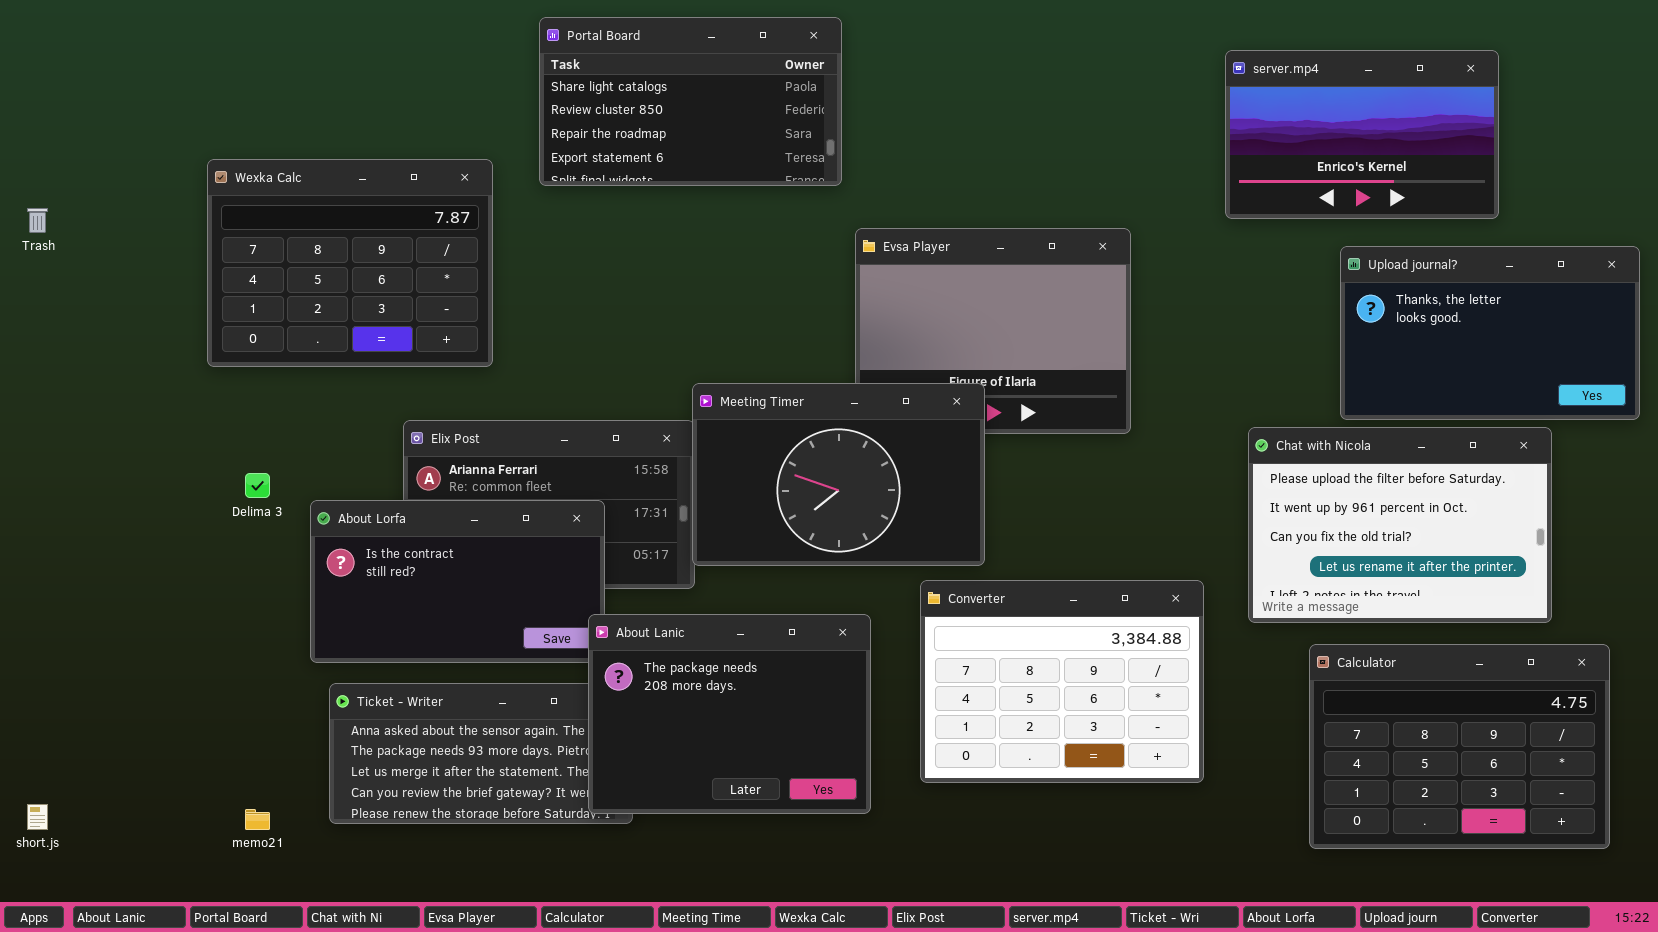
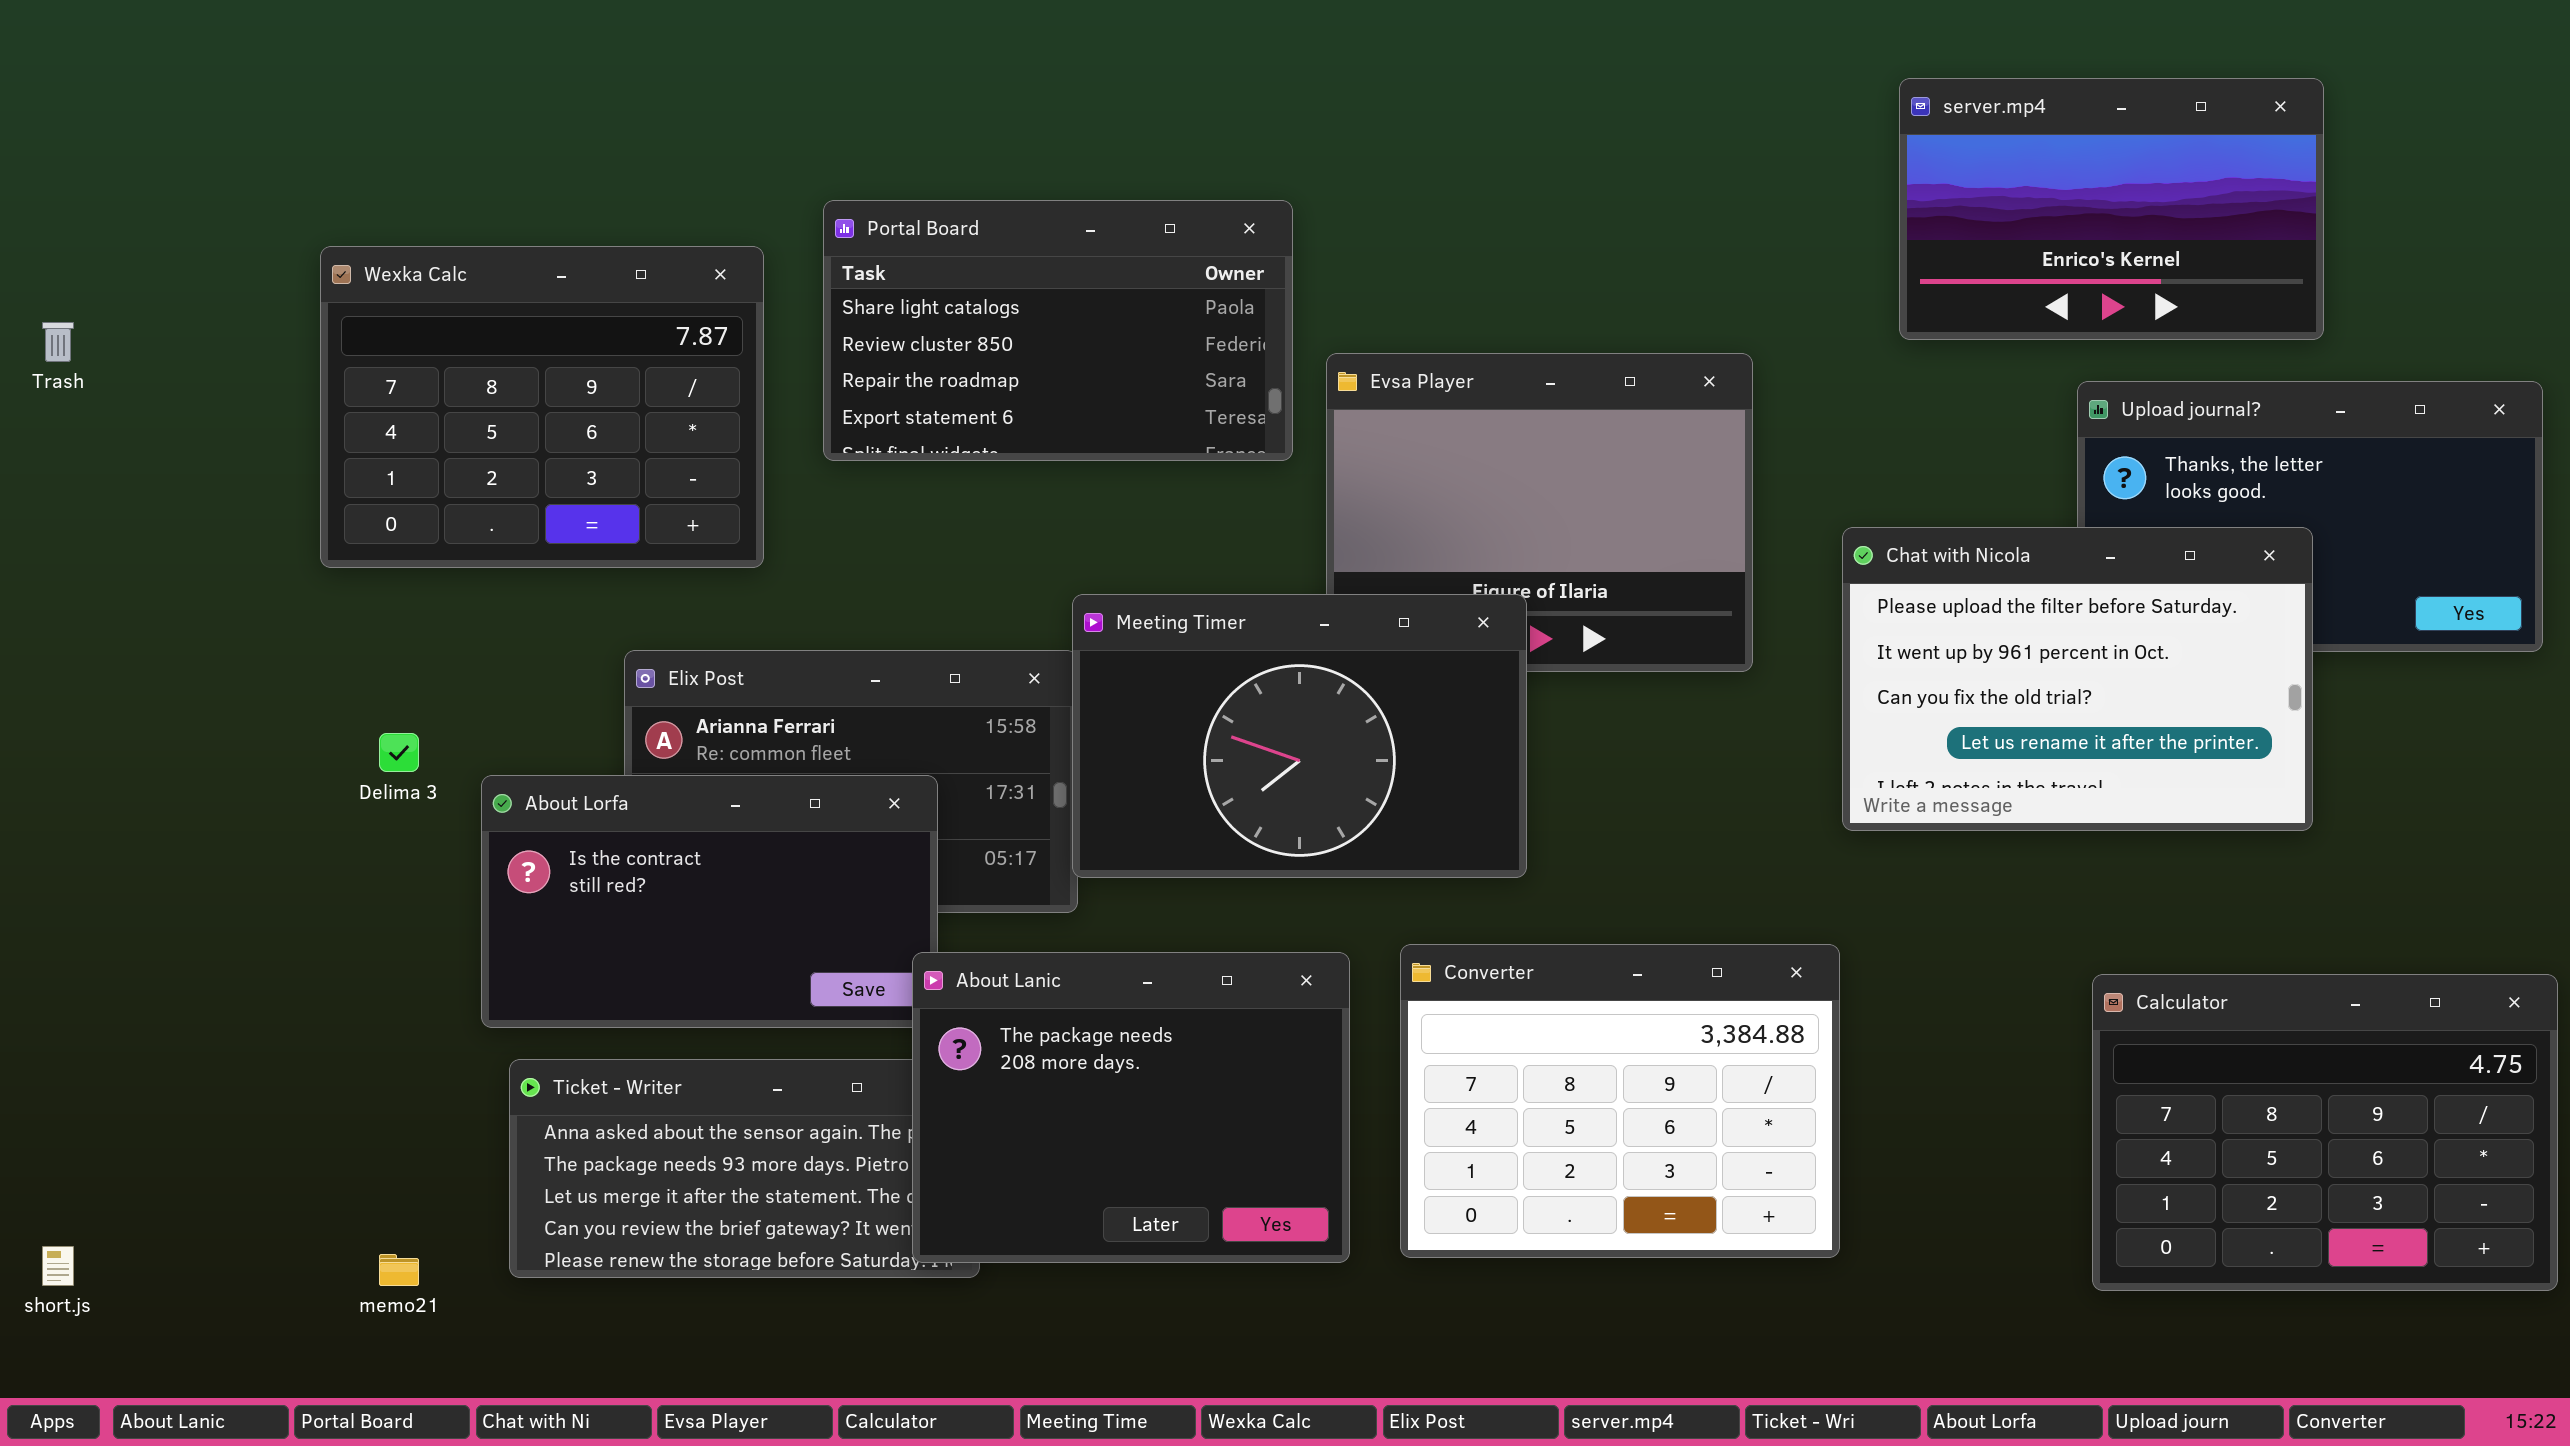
Portal Board: [539,17,842,186] -> [823,200,1293,461], moved
Chat with Nicola: [1248,427,1552,623] -> [1842,527,2313,831], moved
Converter: [920,580,1204,783] -> [1400,944,1840,1258], moved
Calculator: [1309,644,1610,849] -> [2092,974,2558,1291], moved

